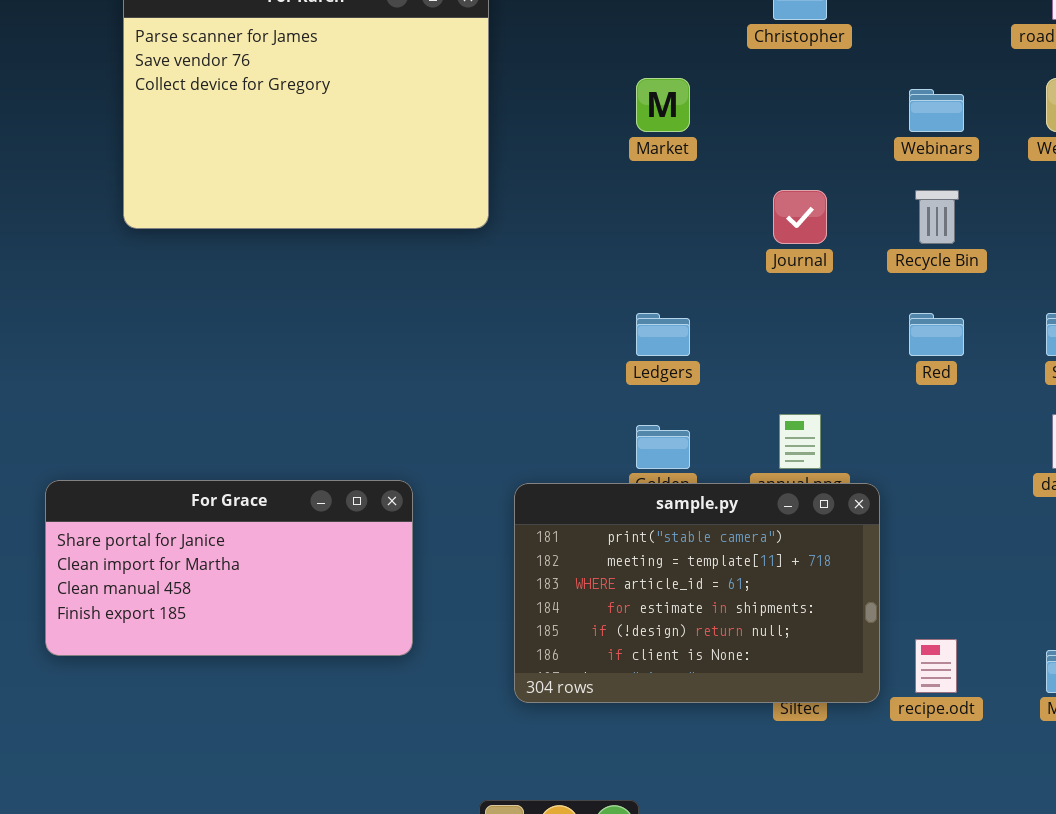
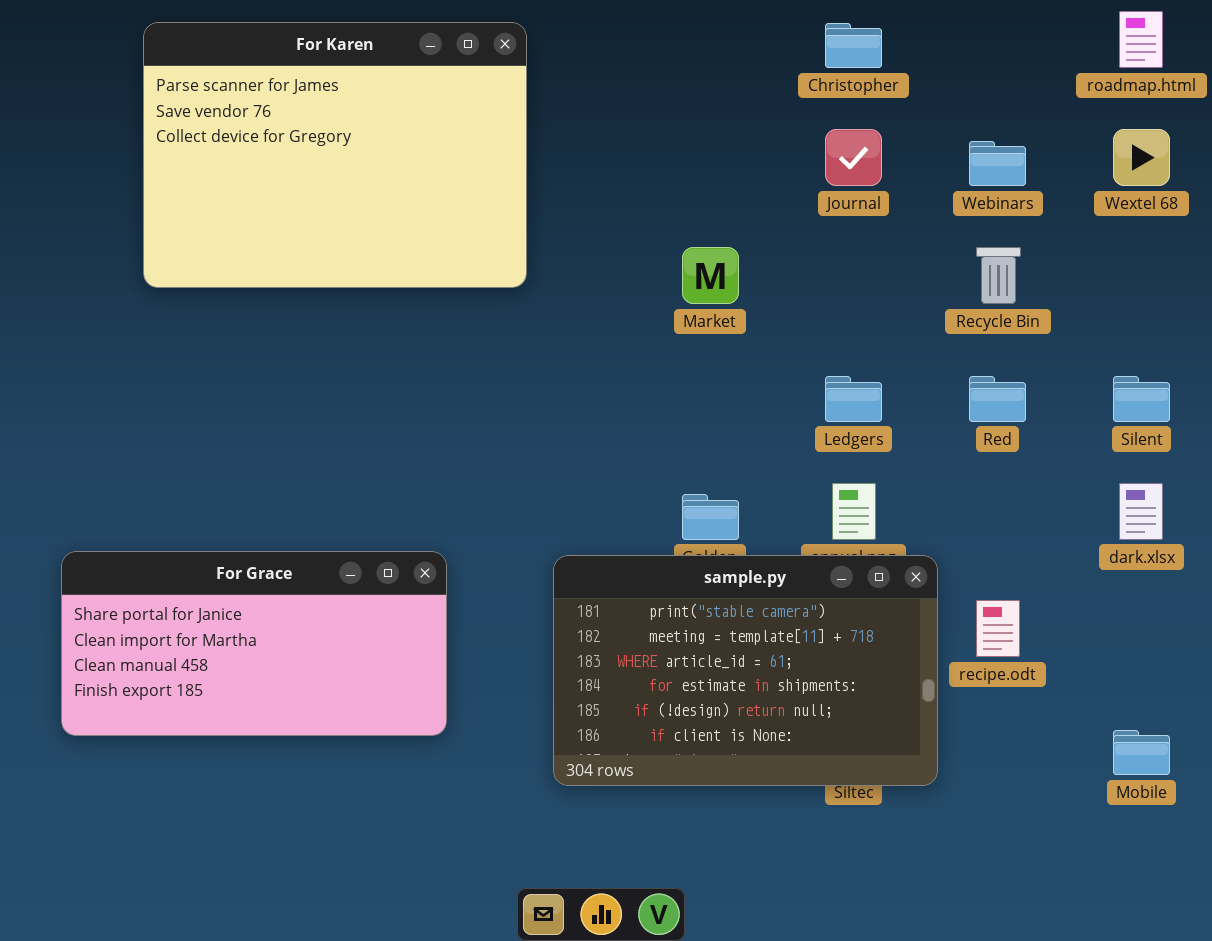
Market: [636,78,690,132] -> [682,247,739,304], moved
Journal: [773,190,827,244] -> [825,129,882,186], moved
Ledgers: [636,313,690,356] -> [825,376,882,422], moved
recipe.odt: [915,639,957,693] -> [976,600,1020,657], moved

